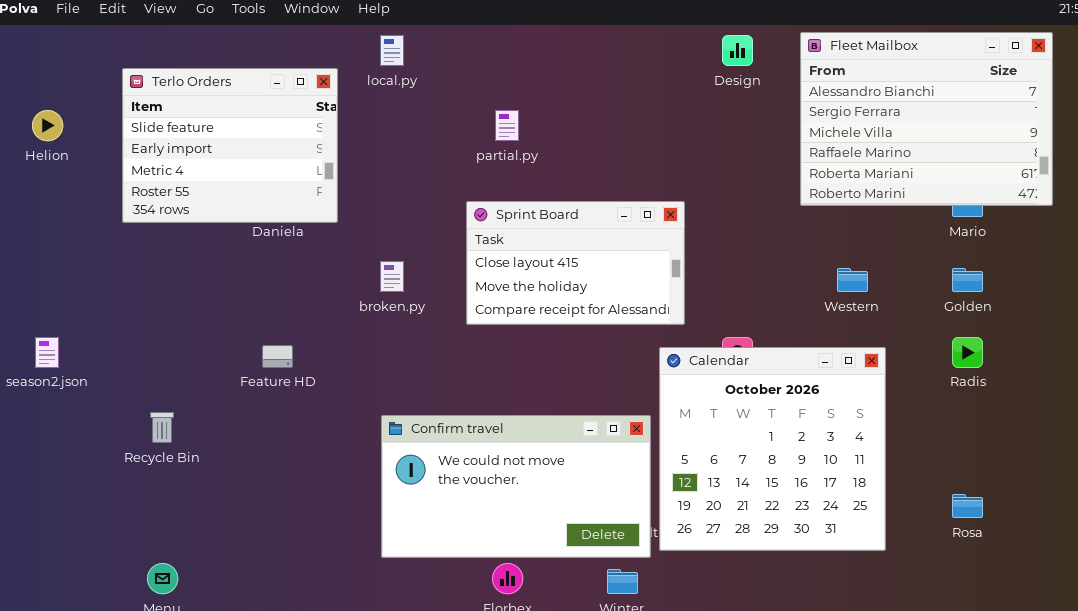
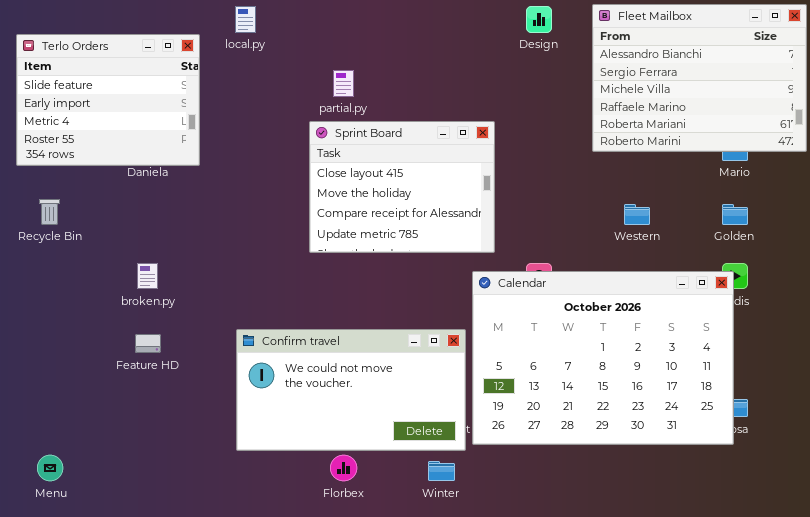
Sprint Board: [466,201,685,325] -> [309,121,495,253], resized
broken.py: [380,261,404,292] -> [137,263,158,289], moved
Feature HD: [262,345,293,368] -> [135,334,161,353], moved
Calendar: [659,347,886,551] -> [472,271,734,445], resized
Recycle Bin: [150,412,174,443] -> [39,199,60,225], moved

